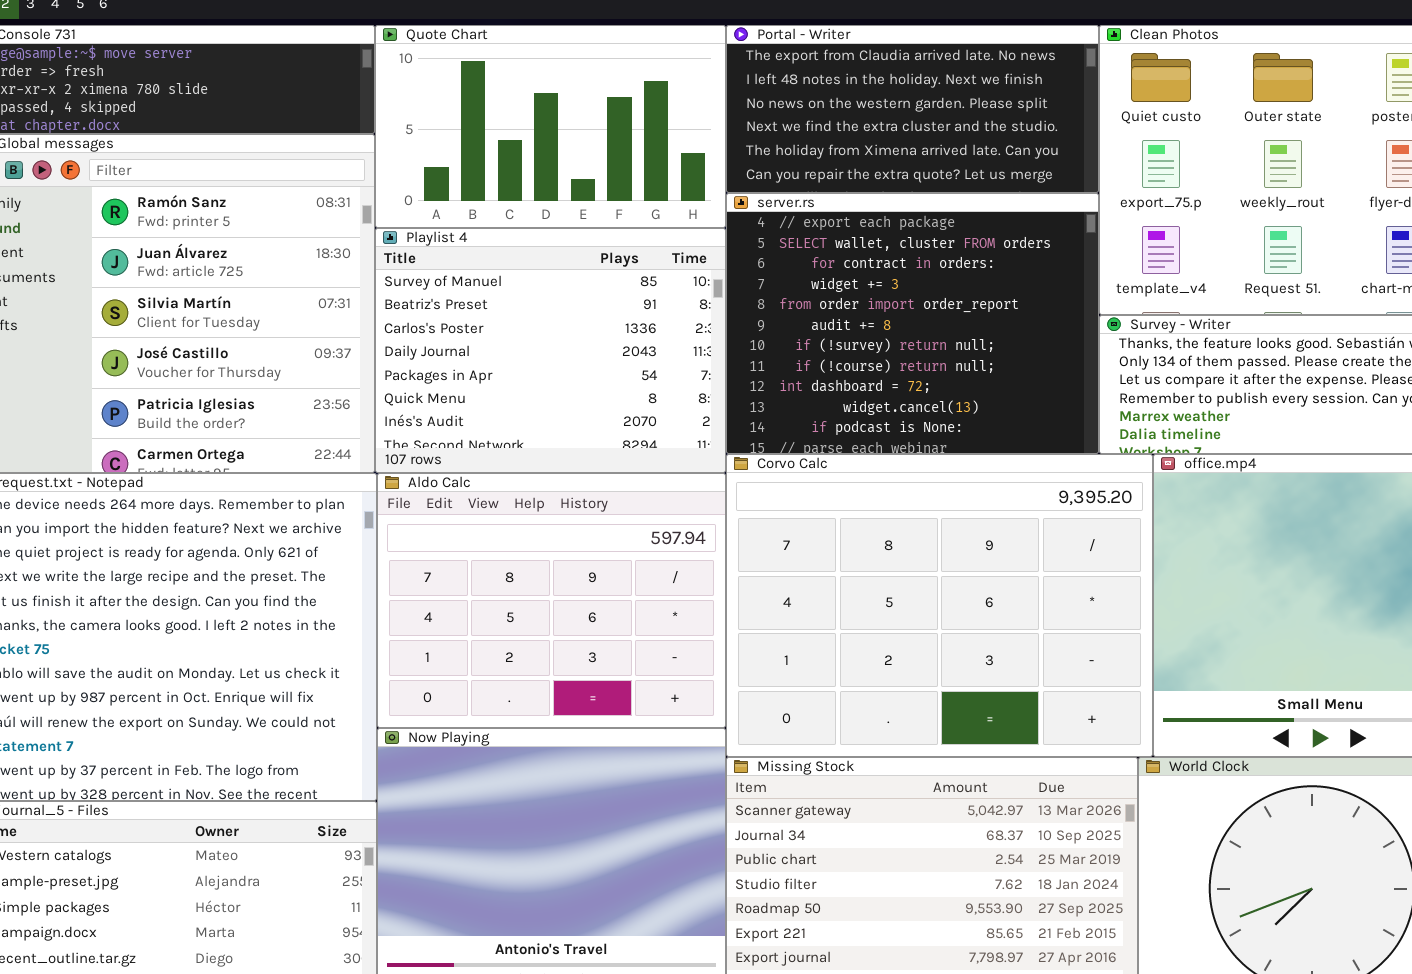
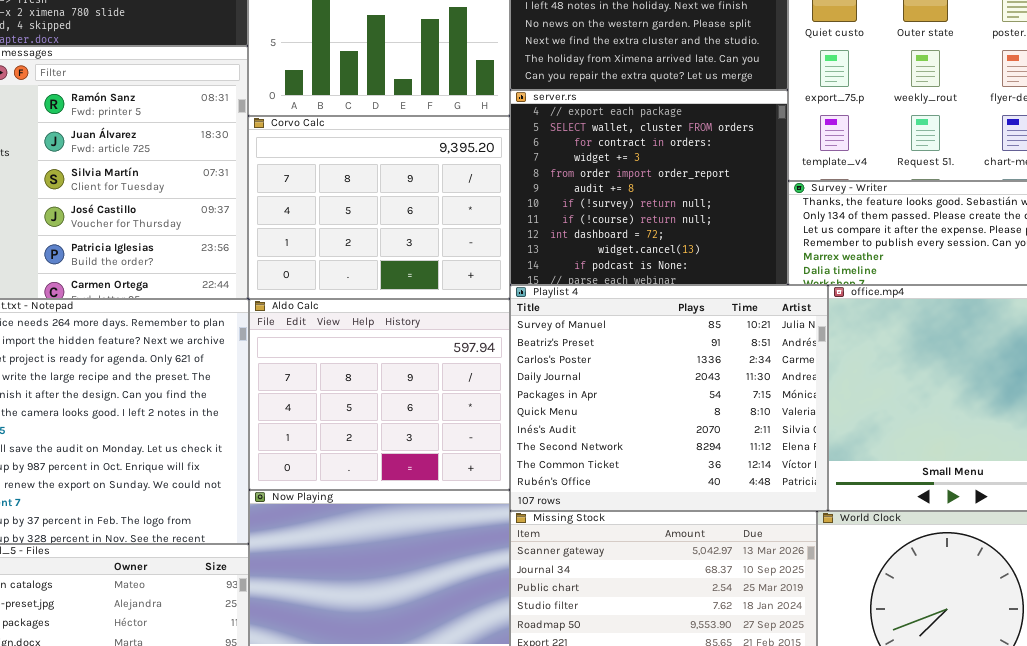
Playlist 4: [375,228,726,473] -> [510,285,828,511], moved, resized
Corvo Calc: [726,454,1153,757] -> [248,116,510,299], moved, resized

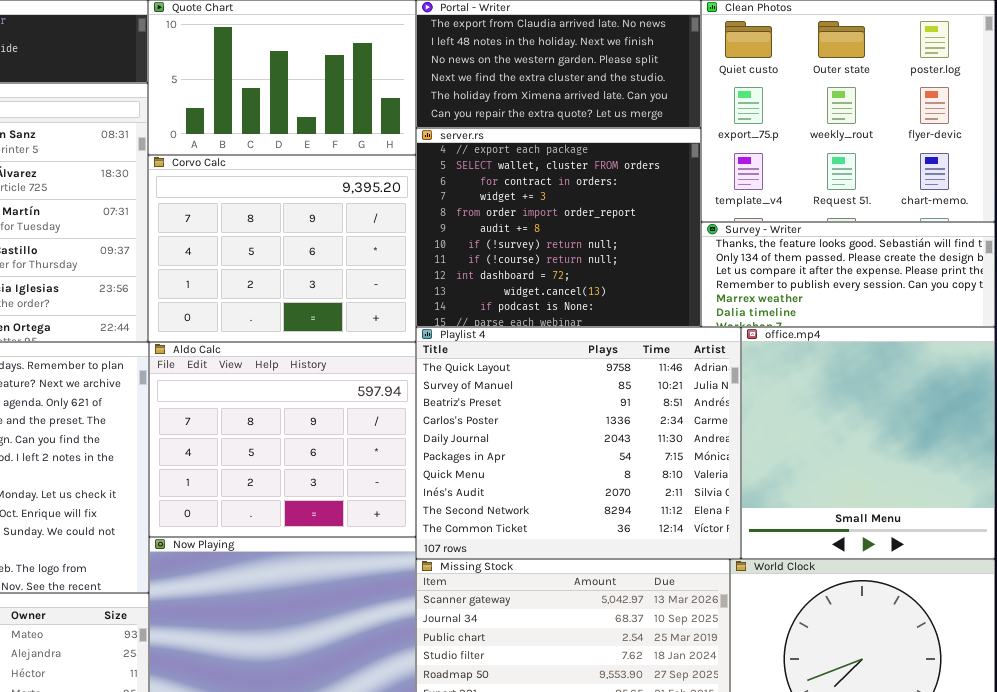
Playlist 4: [510,285,828,511] -> [416,327,741,559], scrolled up 1 row

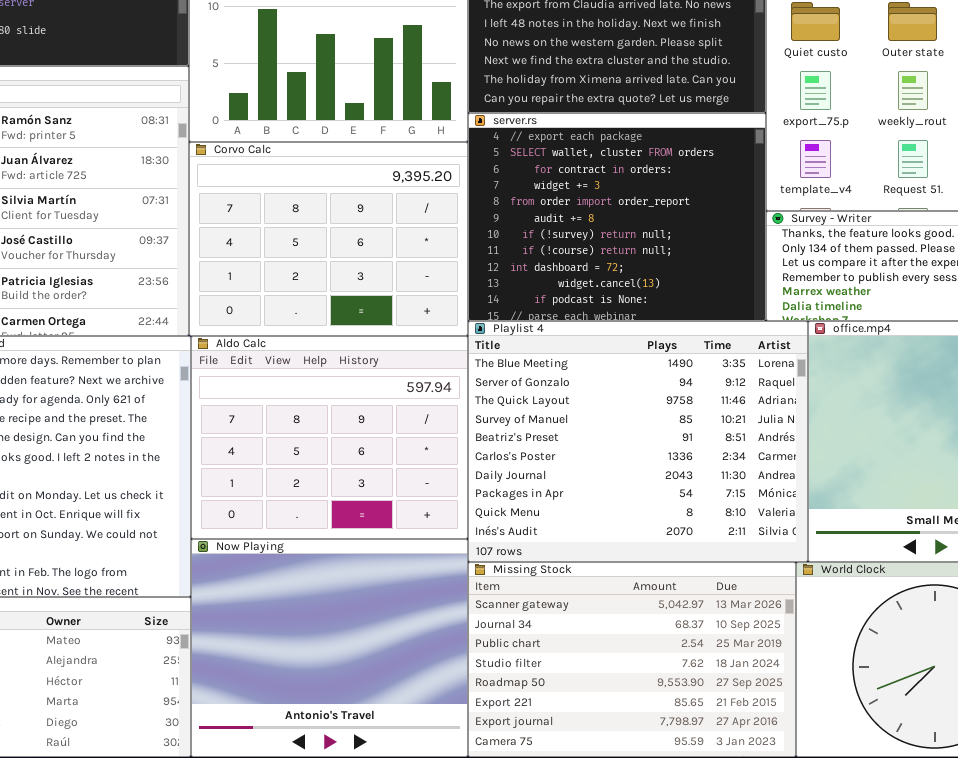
Playlist 4: [416,327,741,559] -> [468,321,808,562], scrolled up 2 rows

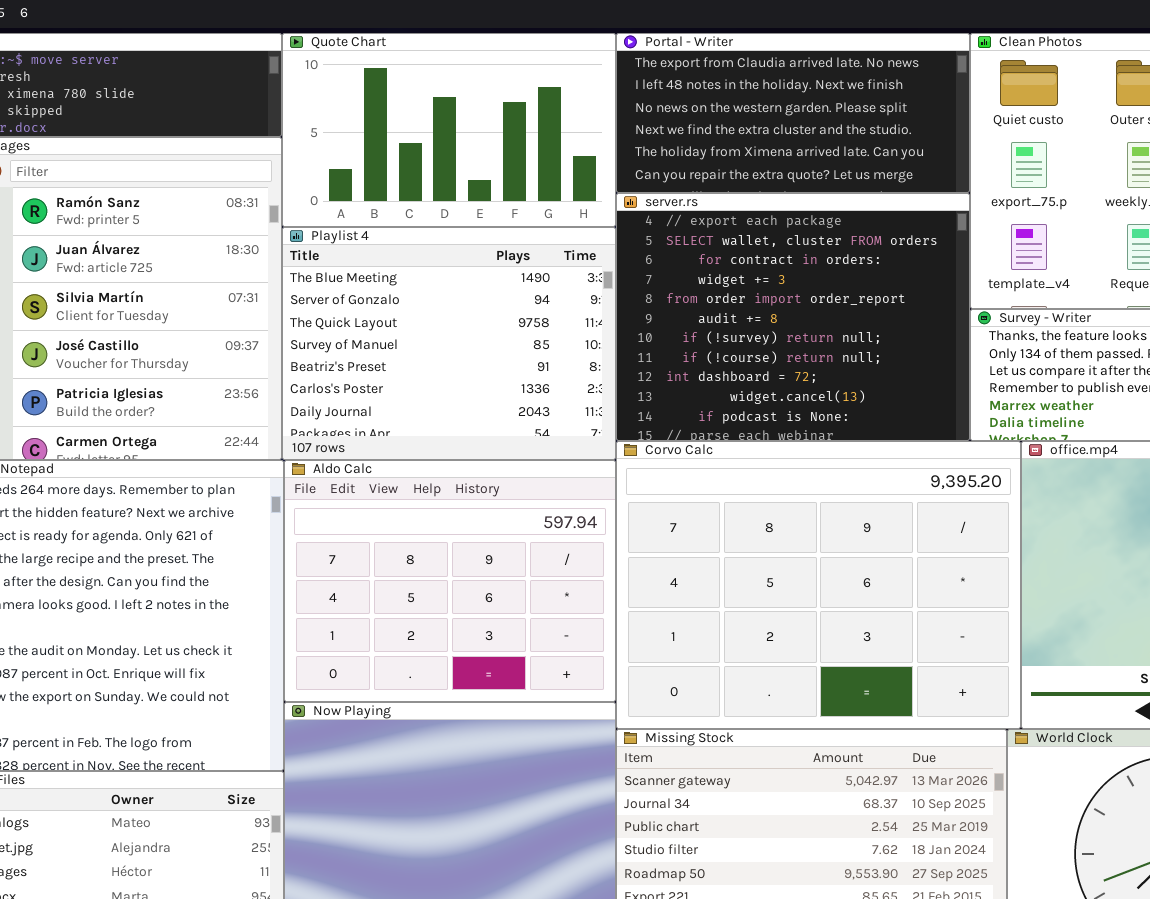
Corvo Calc: [189,142,468,336] -> [616,441,1021,729], moved, resized
Playlist 4: [468,321,808,562] -> [282,227,616,460], moved, resized

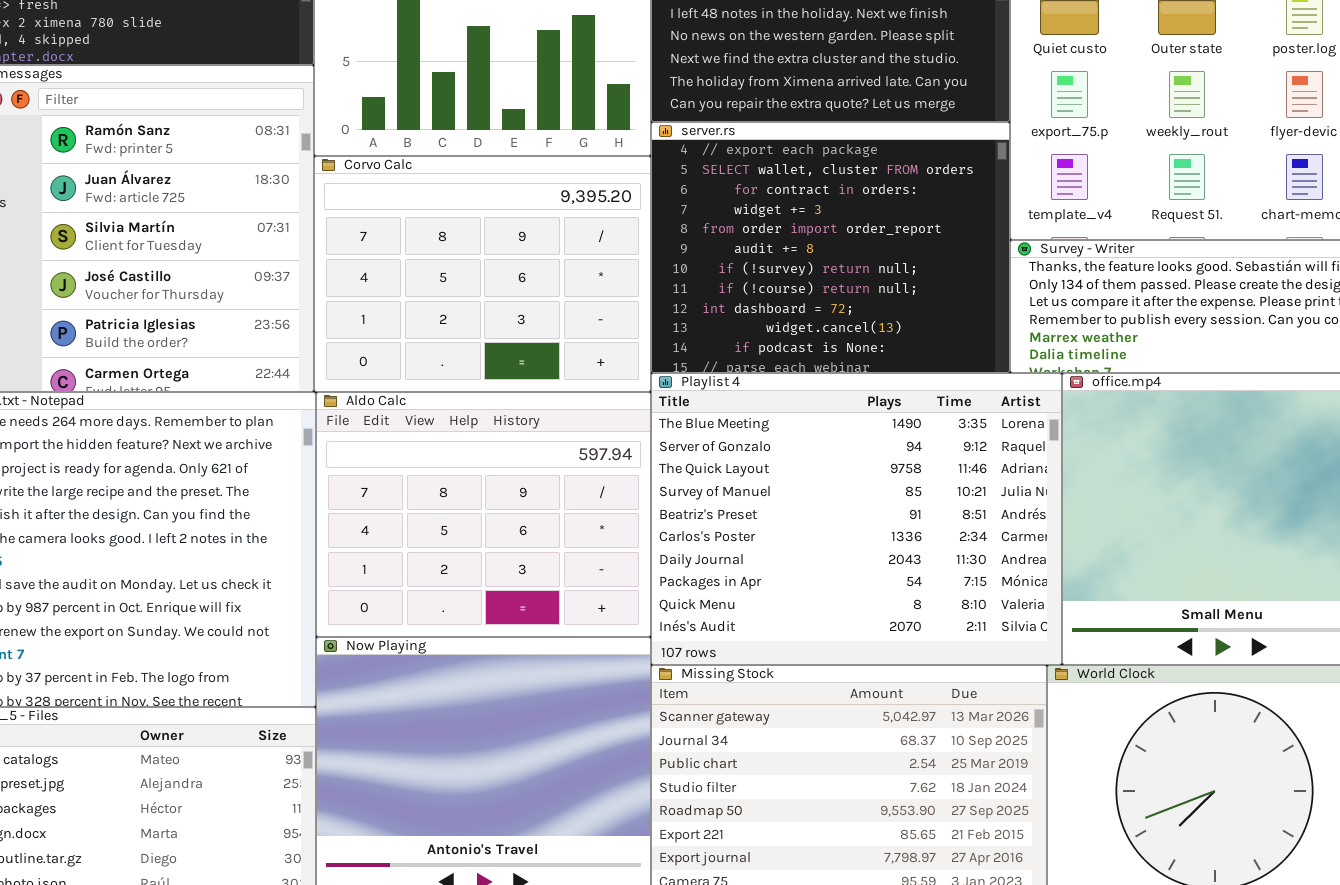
Playlist 4: [282,227,616,460] -> [651,373,1062,665], moved, resized
Corvo Calc: [616,441,1021,729] -> [314,156,651,392], moved, resized

